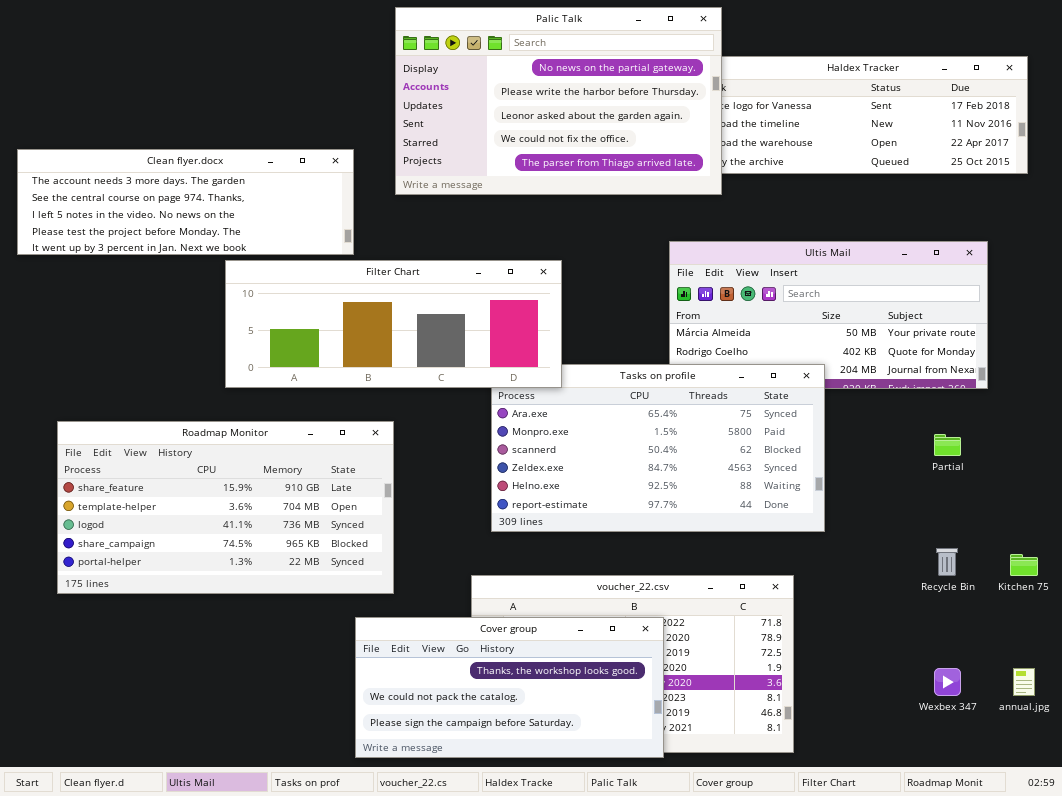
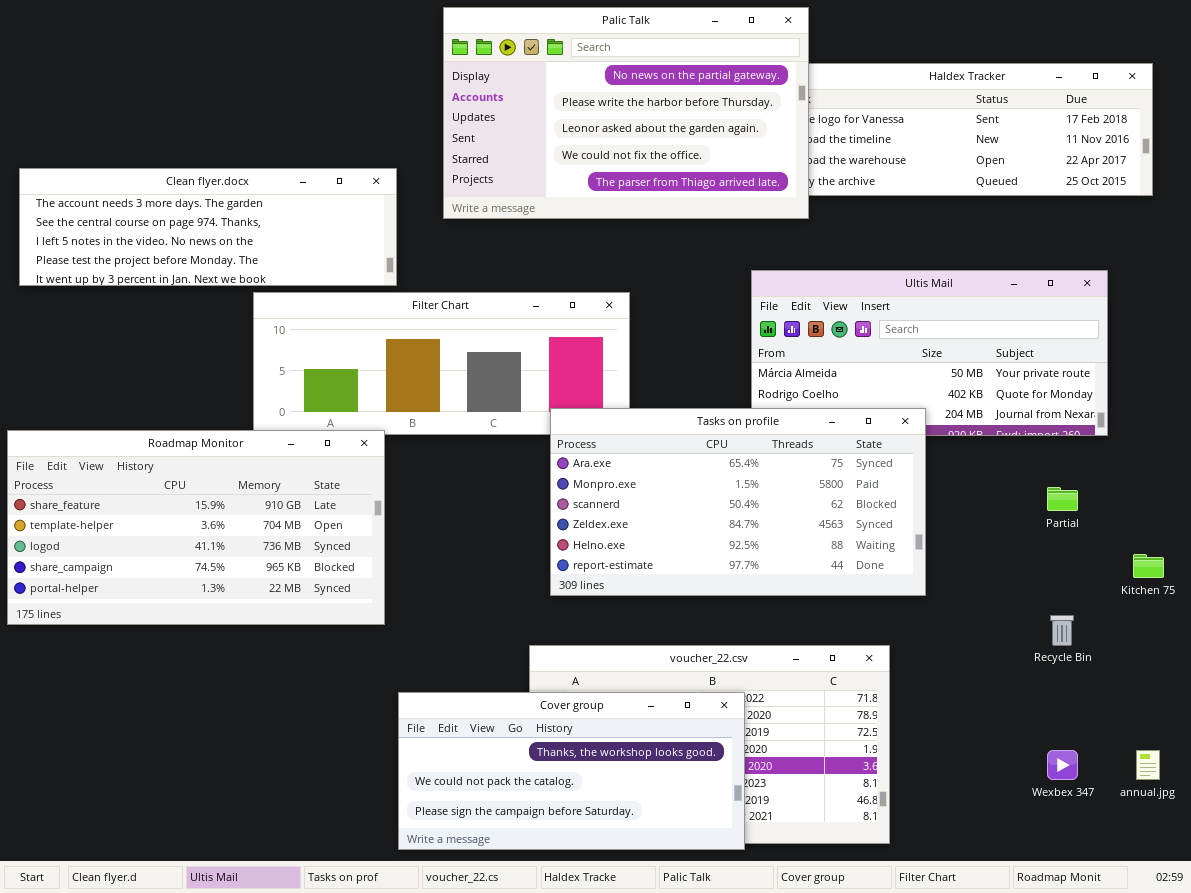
Tasks on profile: [491,364,825,532] -> [550,408,926,596], raised
Roadmap Monitor: [57,421,394,594] -> [7,430,385,625], moved
Kitchen 75: [1010,554,1038,576] -> [1133,554,1164,578], moved

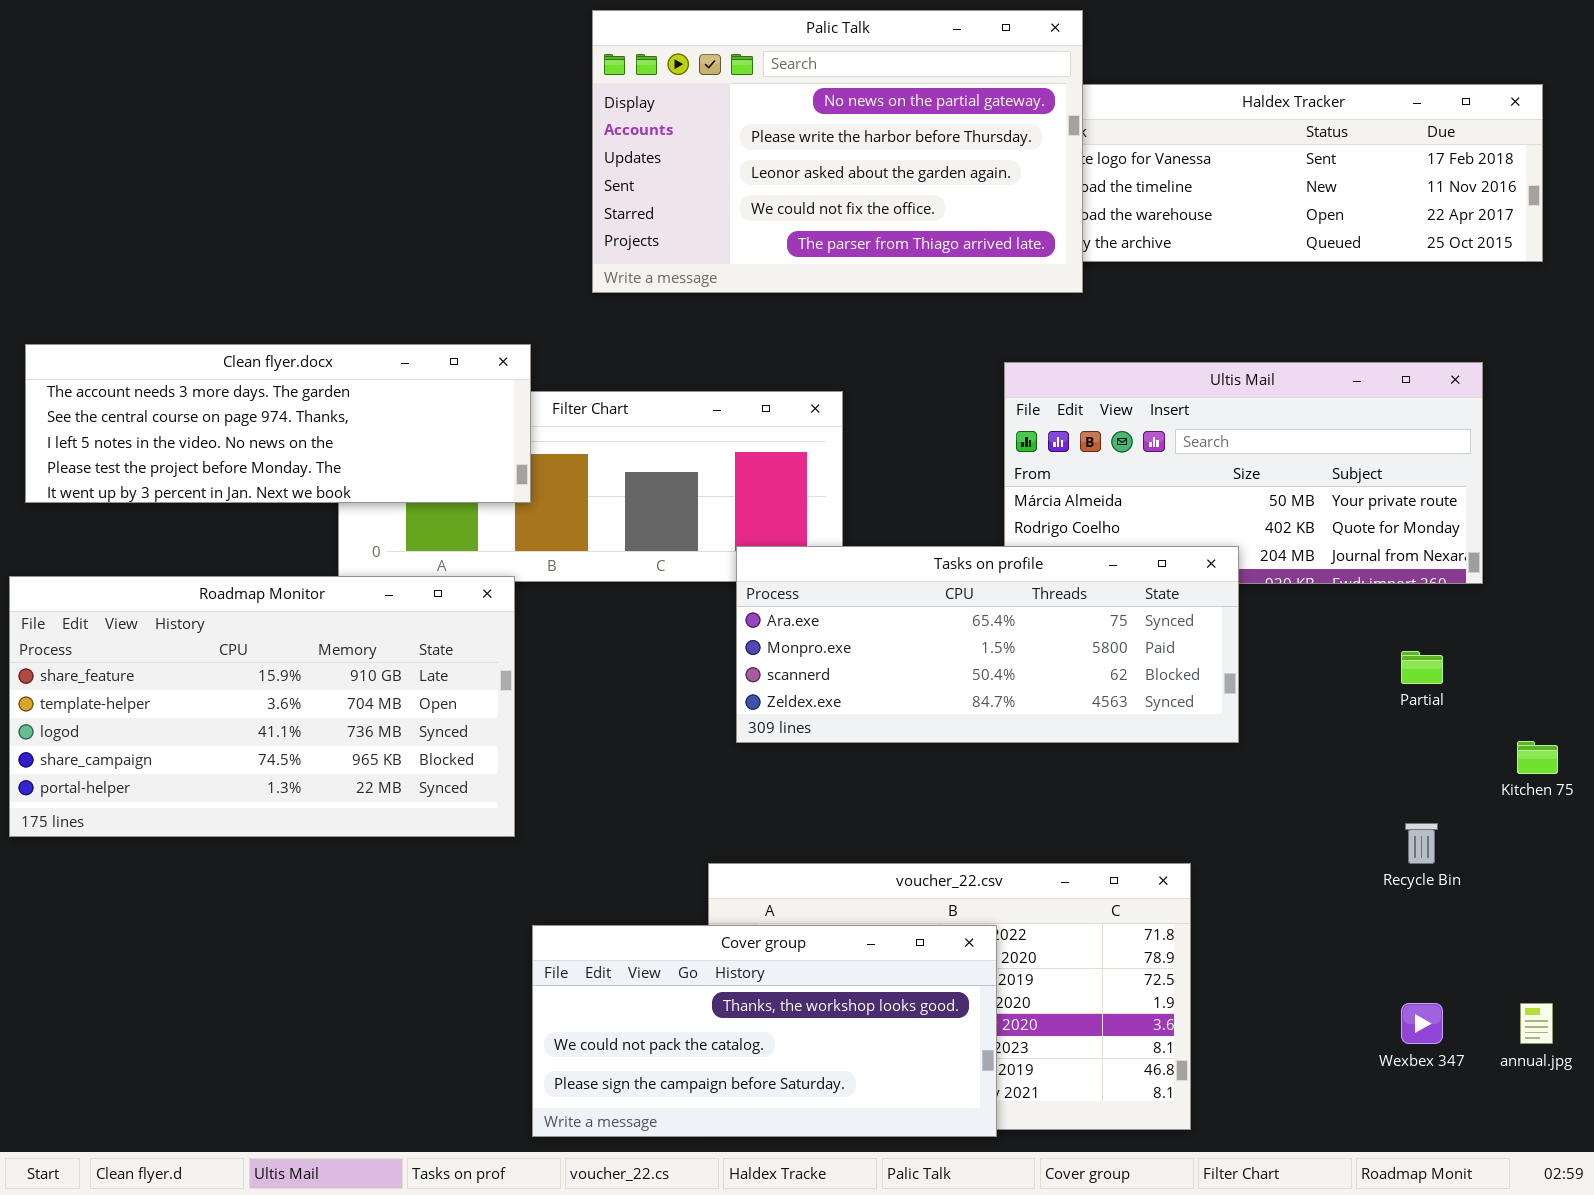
Clean flyer.docx: [19,168,397,286] -> [25,344,531,503], moved
Tasks on profile: [550,408,926,596] -> [736,546,1239,743], resized

